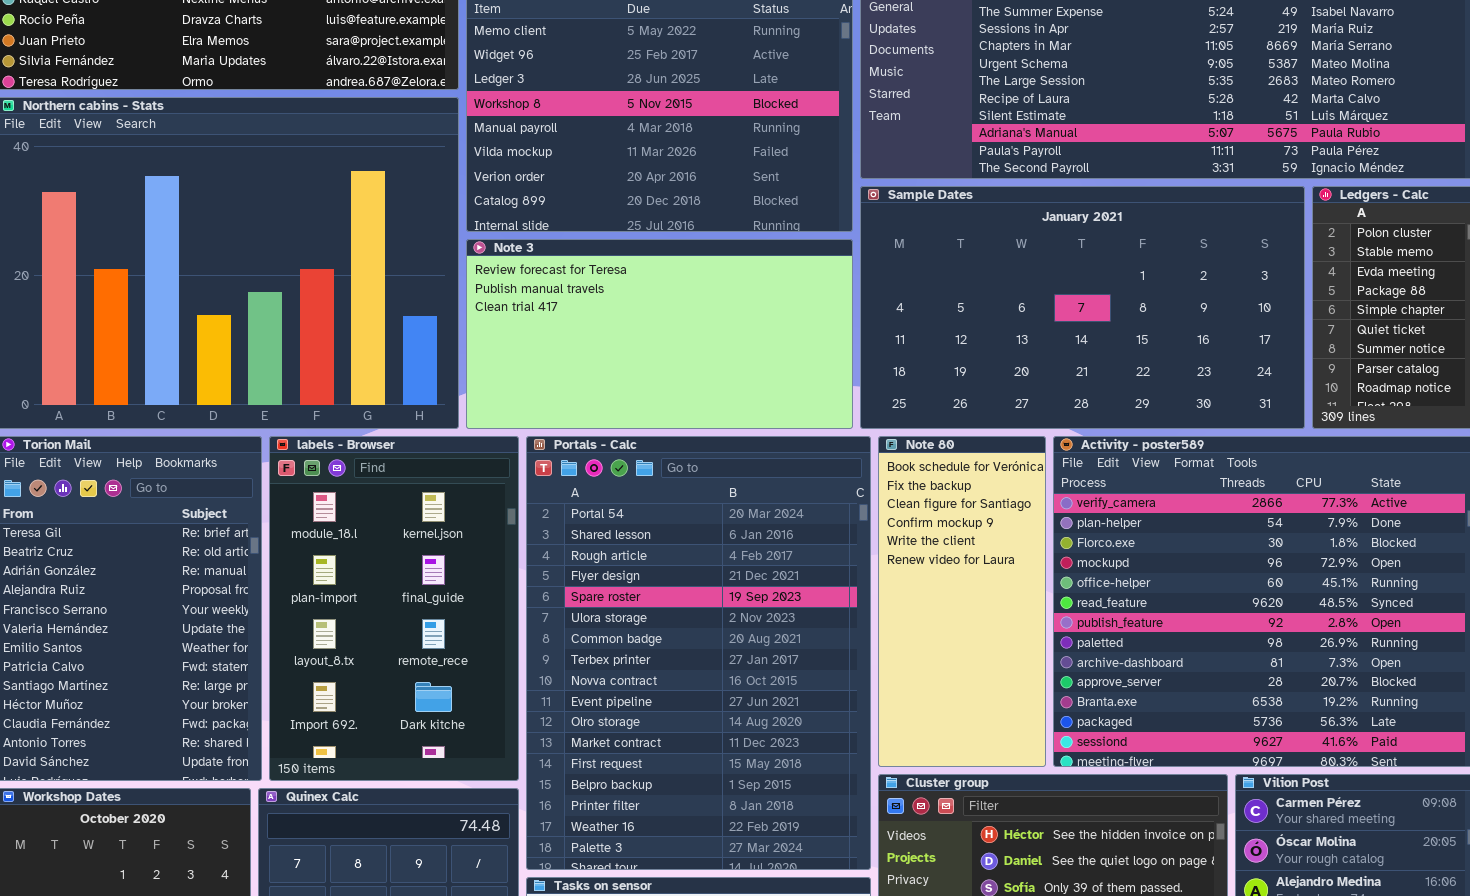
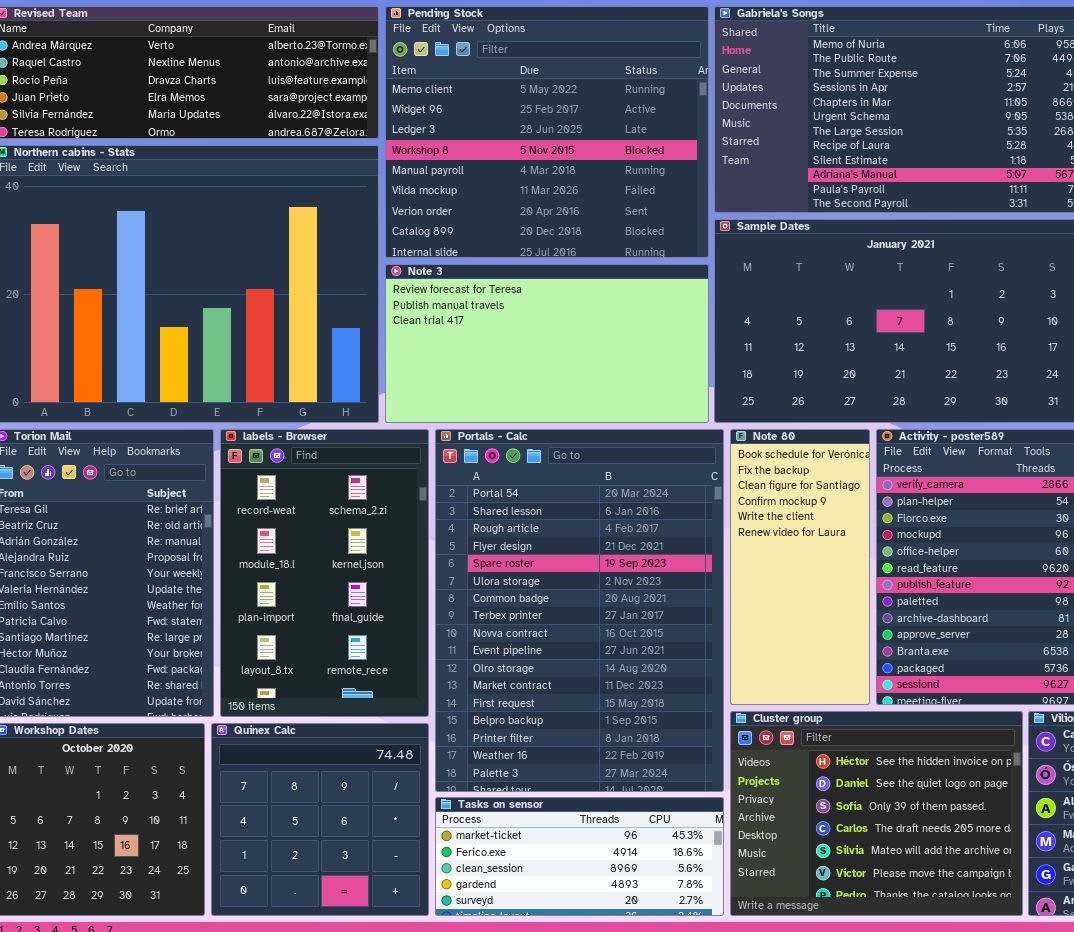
labels - Browser: [269,436,519,781] -> [220,429,429,717], scrolled up 1 row

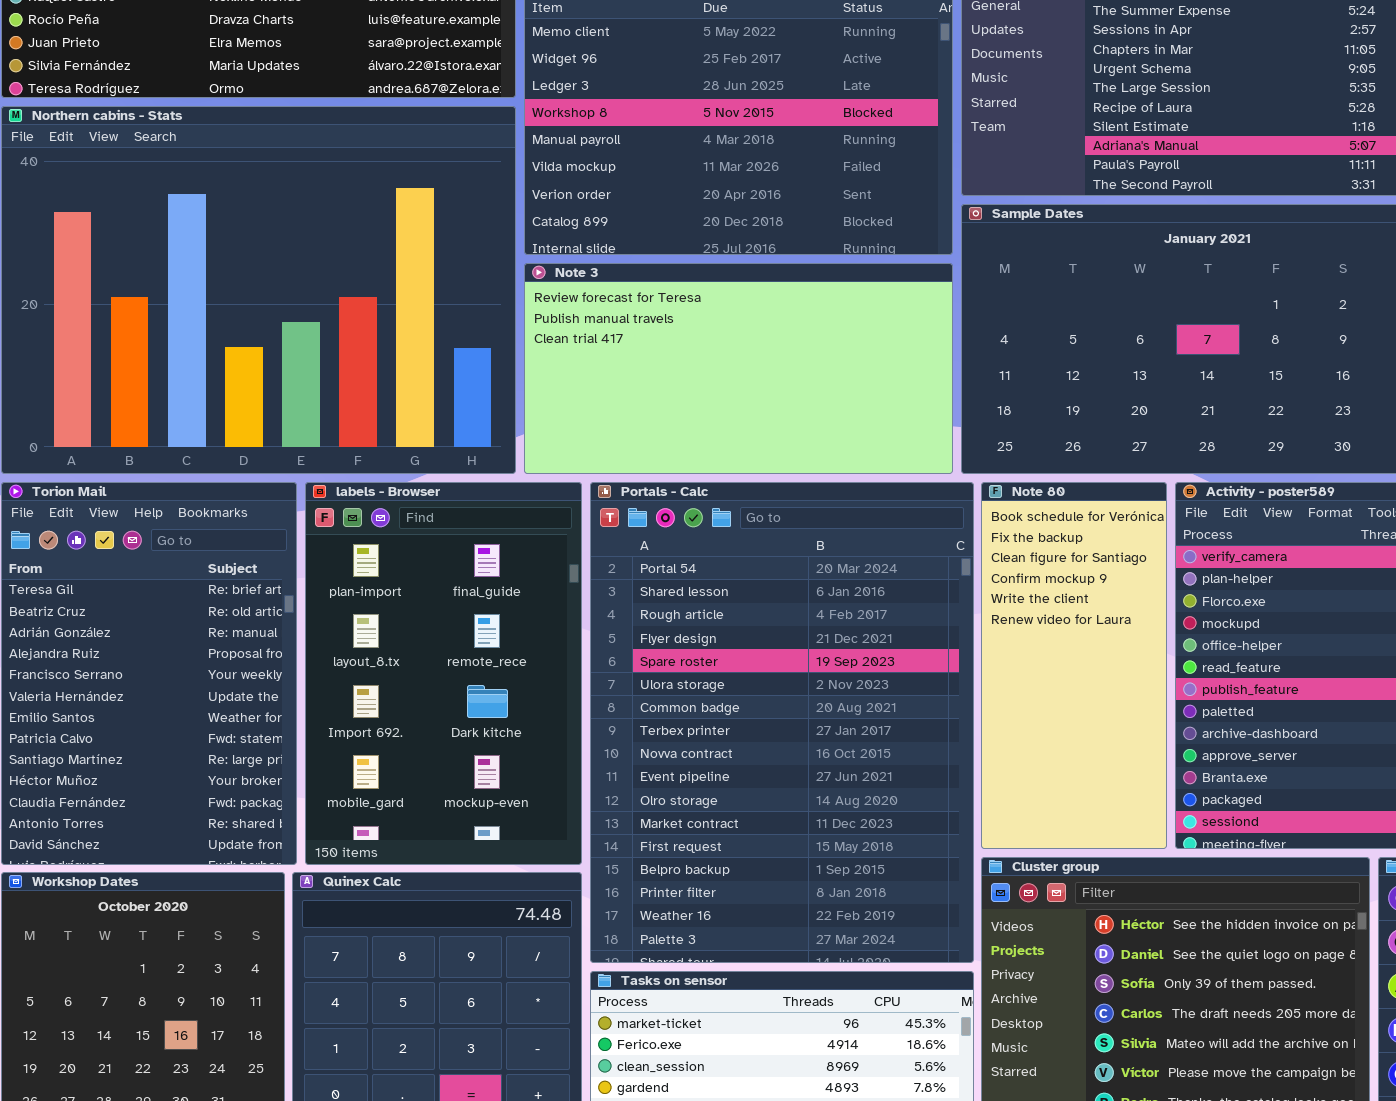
labels - Browser: [220,429,429,717] -> [305,482,582,865], scrolled down 2 rows

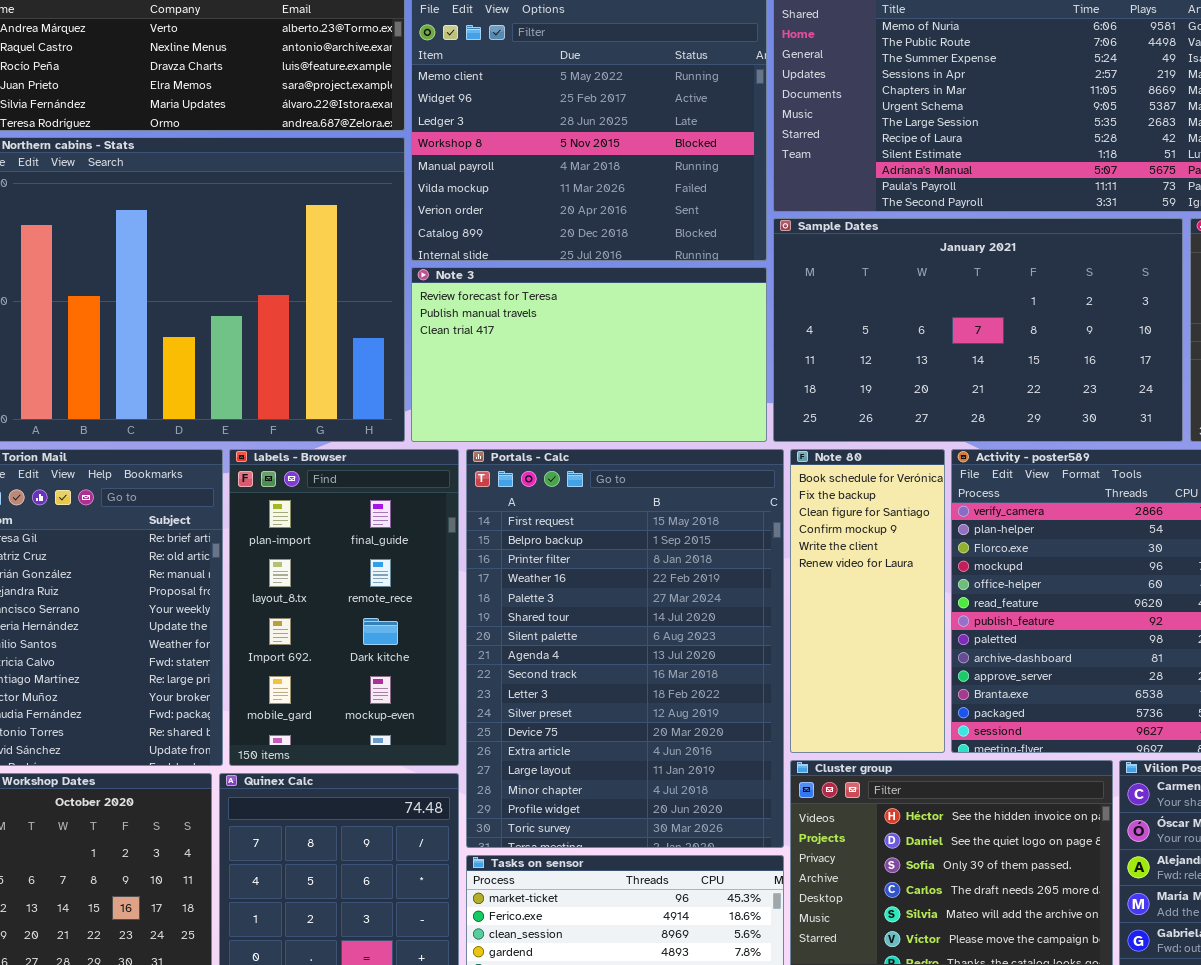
Portals - Calc: [590,482,974,963] -> [466,449,784,848], scrolled down 12 rows

